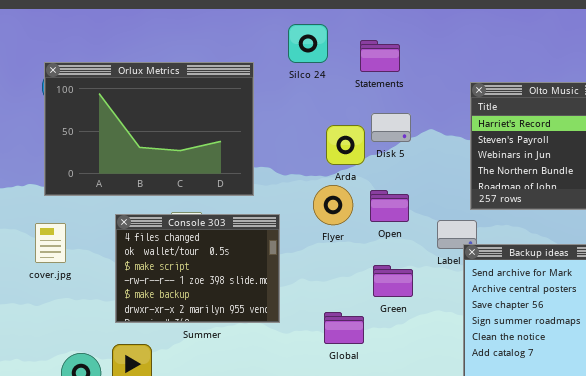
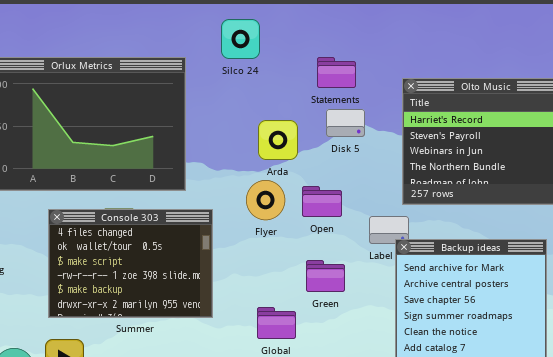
Statements: [360,40,400,72] -> [317,57,356,88], moved
Disk 5: [371,113,411,142] -> [326,109,365,137], moved

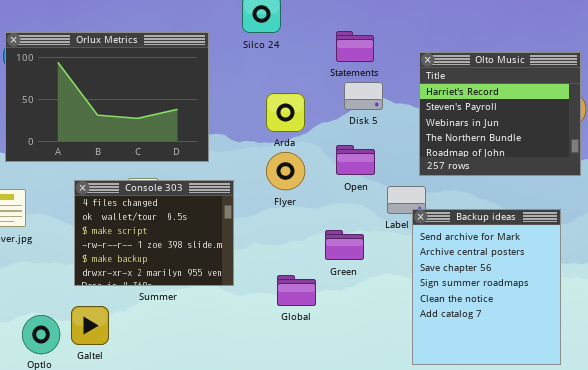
Arda: [258,120,298,160] -> [266,93,305,132], moved
Open: [302,186,342,217] -> [336,145,375,175], moved

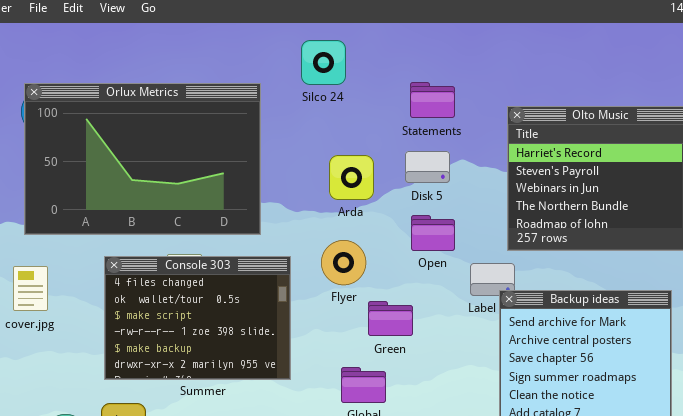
Disk 5: [344,82,383,110] -> [405,151,450,183], moved
Flyer: [266,152,305,190] -> [321,240,366,285], moved
Green: [325,230,364,260] -> [368,301,413,336], moved

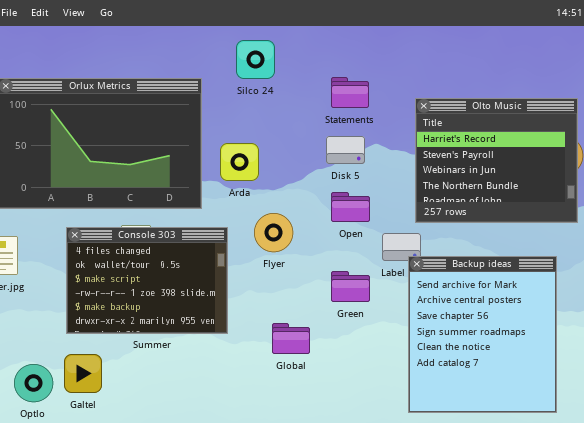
Arda: [329,155,374,200] -> [220,143,259,181], moved
Green: [368,301,413,336] -> [331,271,370,302], moved

